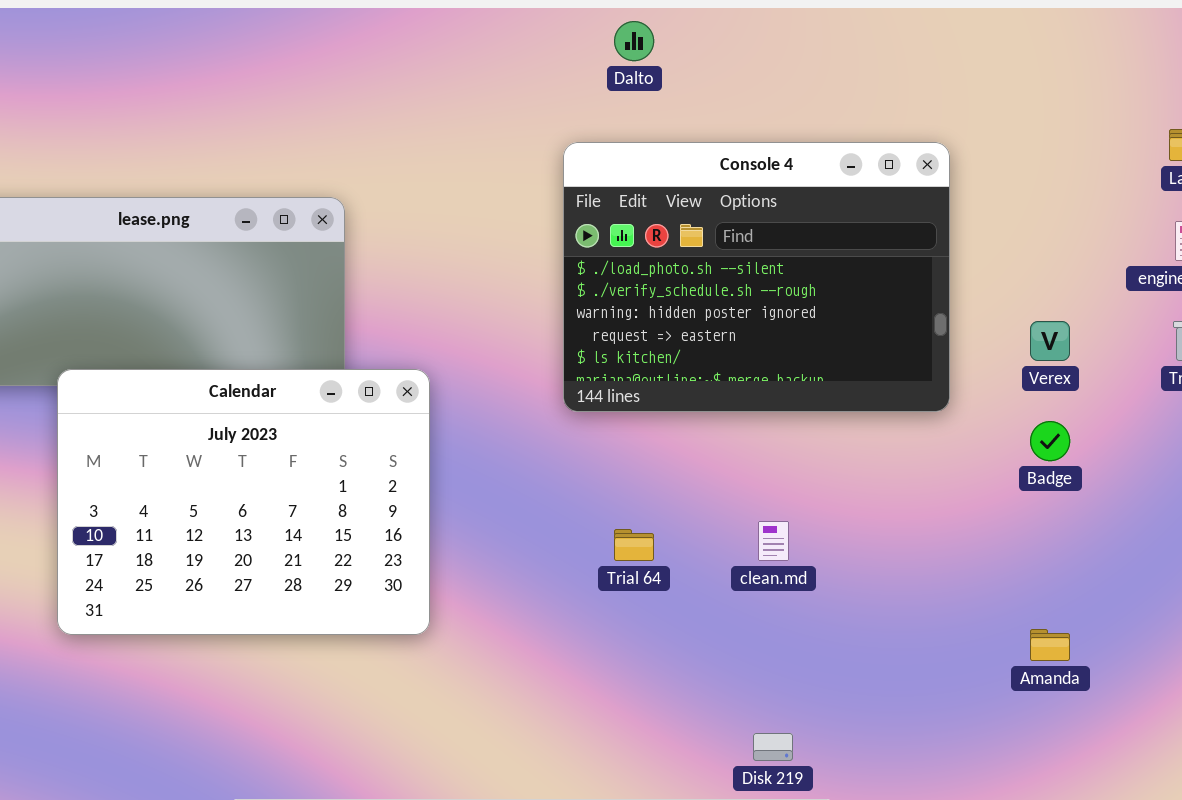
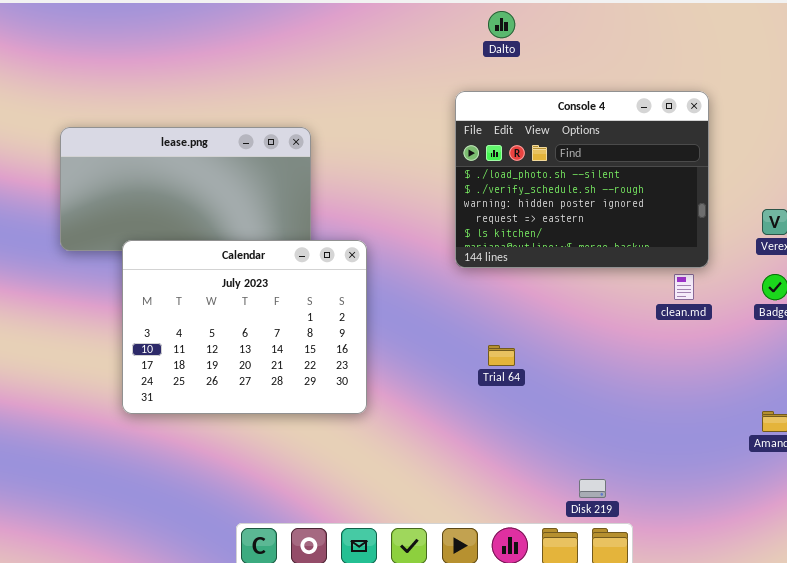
clean.md: [758,521,789,561] -> [674,274,694,300], moved

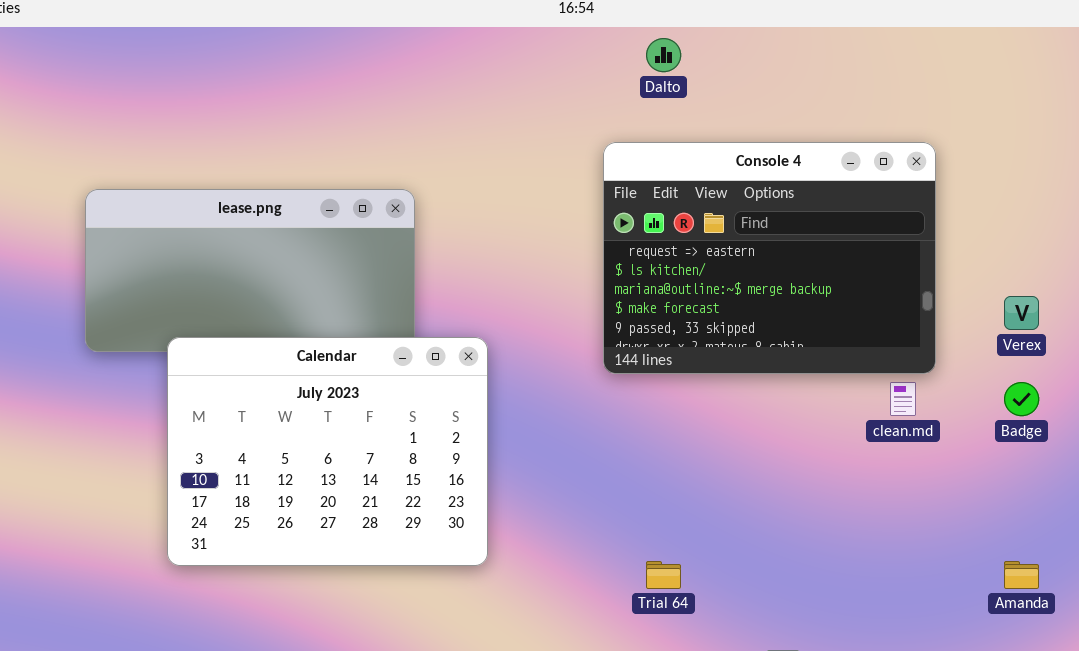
Console 4: [455,91,709,268] -> [603,142,936,374], scrolled down 3 rows
Trial 64: [488,345,515,366] -> [646,561,681,589], moved

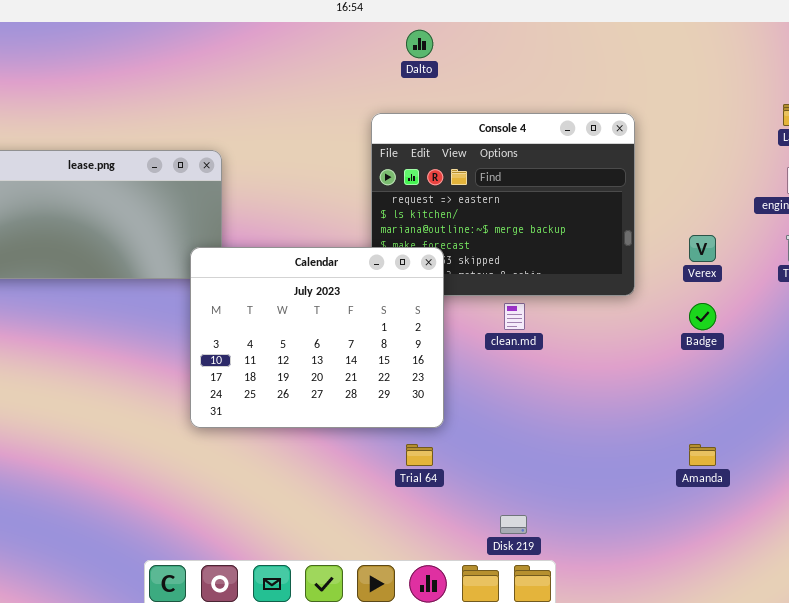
Calendar: [167,337,488,566] -> [190,247,444,428], moved
clean.md: [890,382,916,416] -> [504,303,525,330], moved

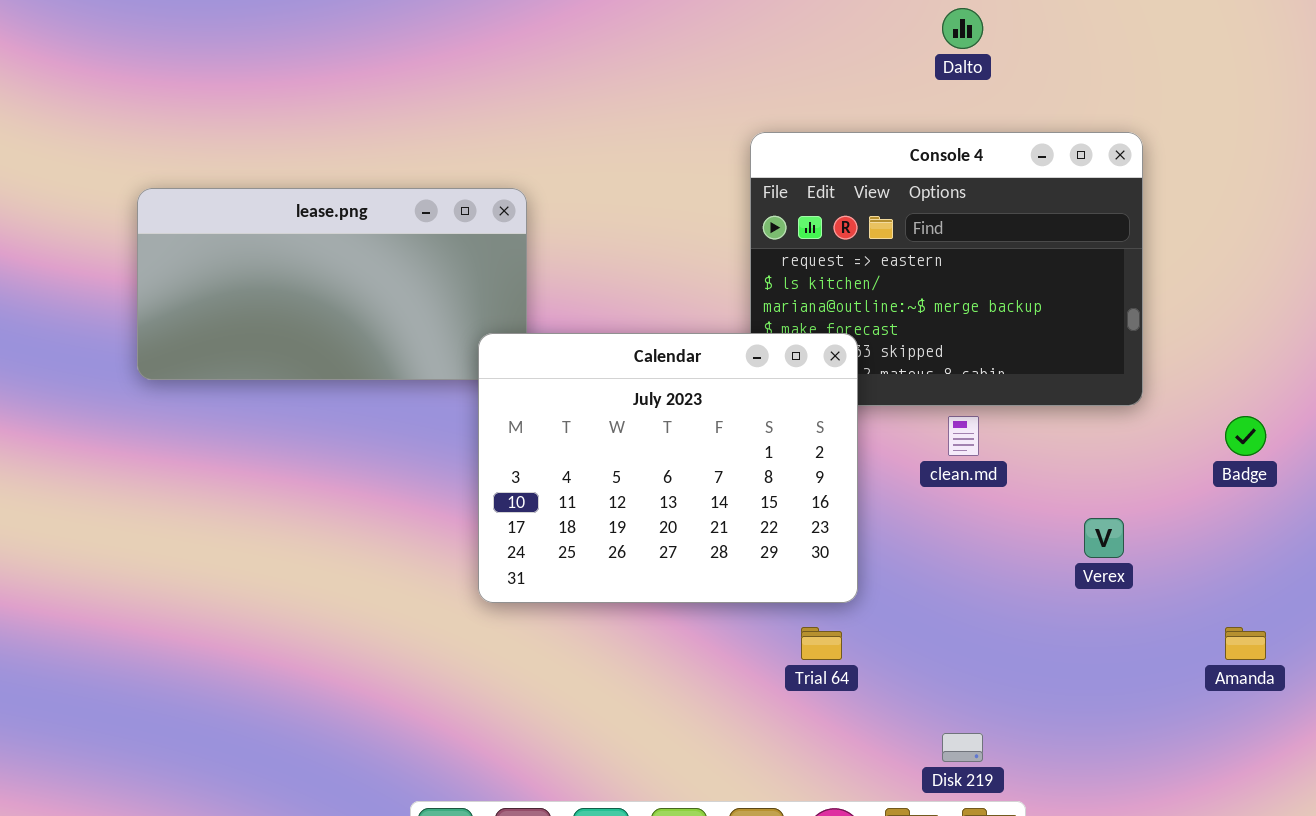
Dalto: [406,30,433,58] -> [942,8,983,49], moved
Verex: [689,235,716,262] -> [1084,518,1124,558], moved

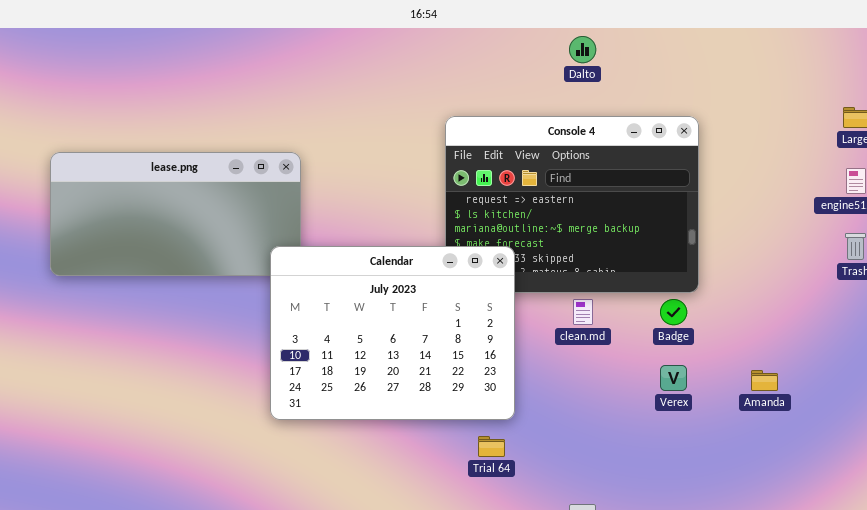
Badge: [1225,416,1266,456] -> [660,299,687,325], moved
Amanda: [1225,627,1266,660] -> [751,370,778,391], moved

